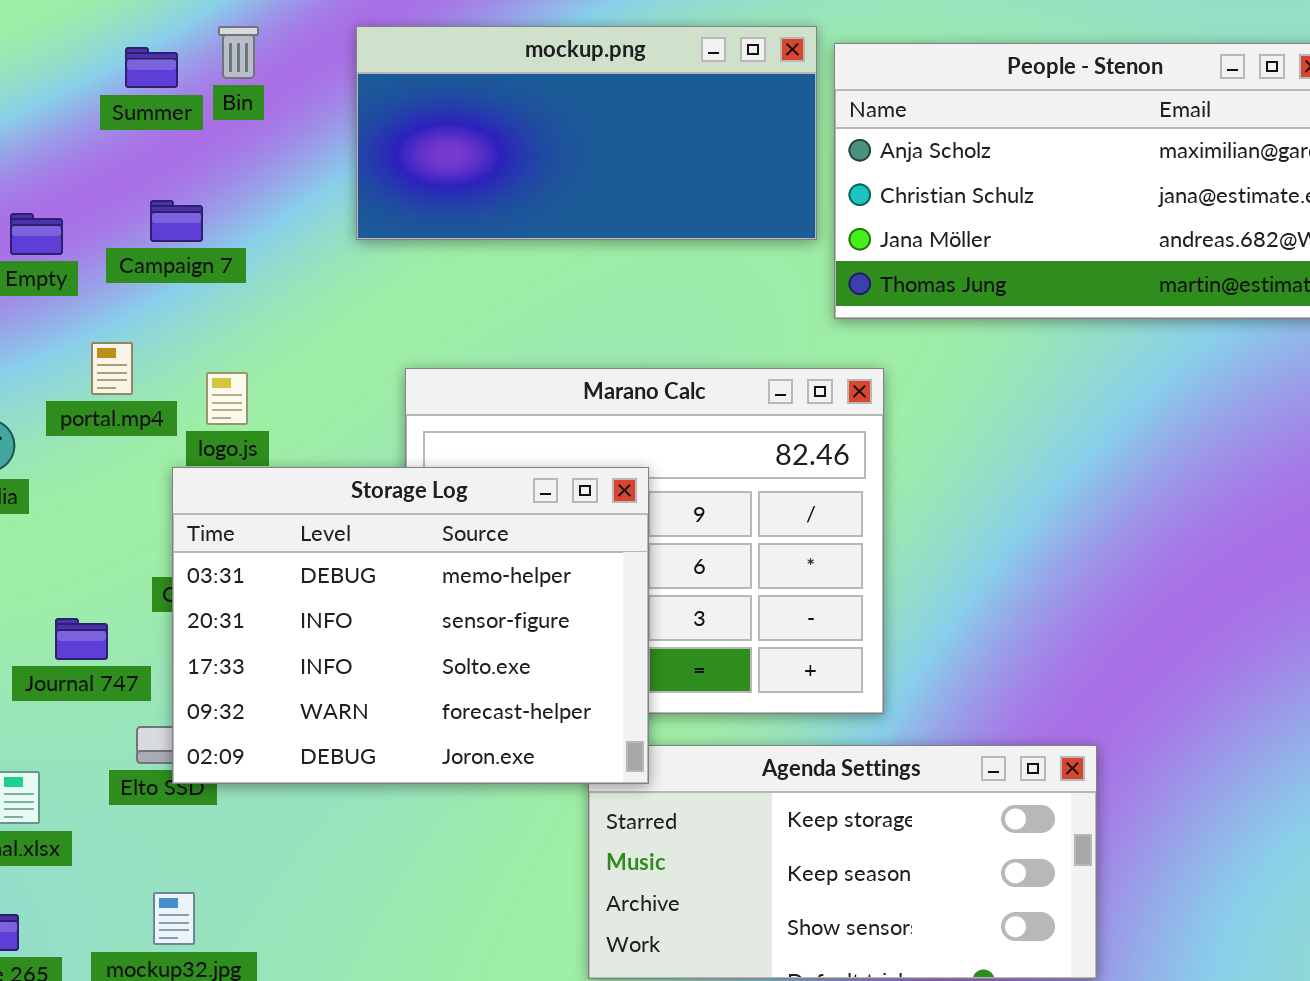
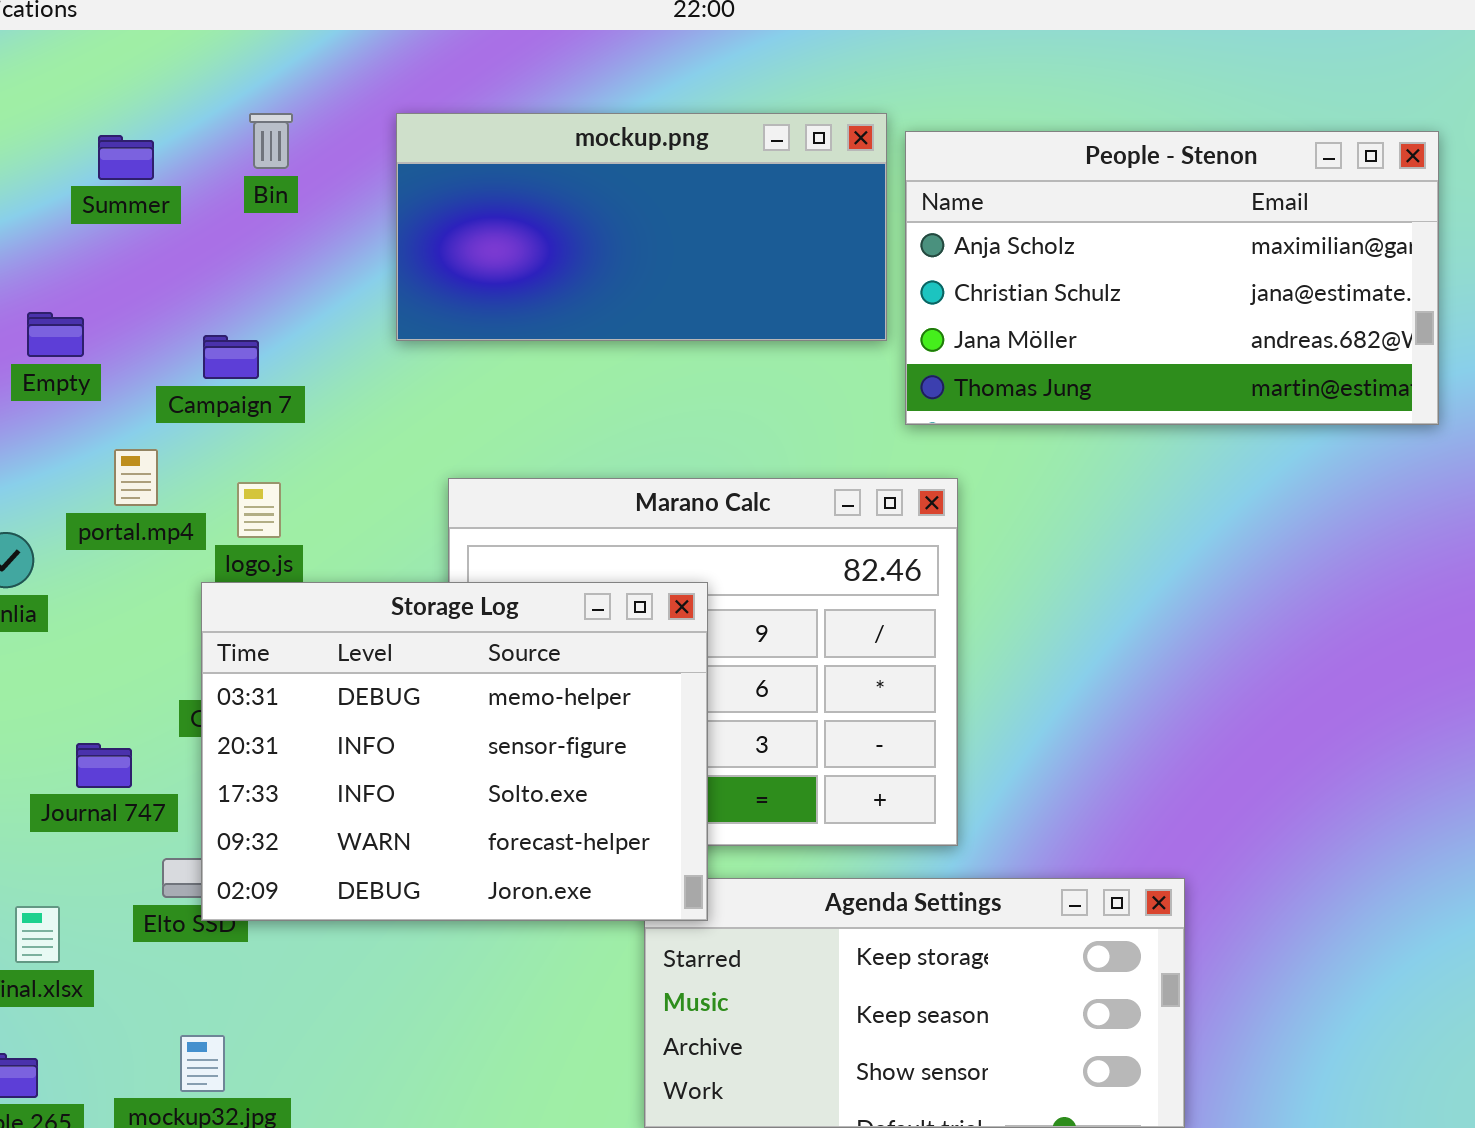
Summer: [125,47,178,88] -> [98,135,154,180], moved
Campaign 7: [150,200,203,242] -> [203,335,259,379], moved

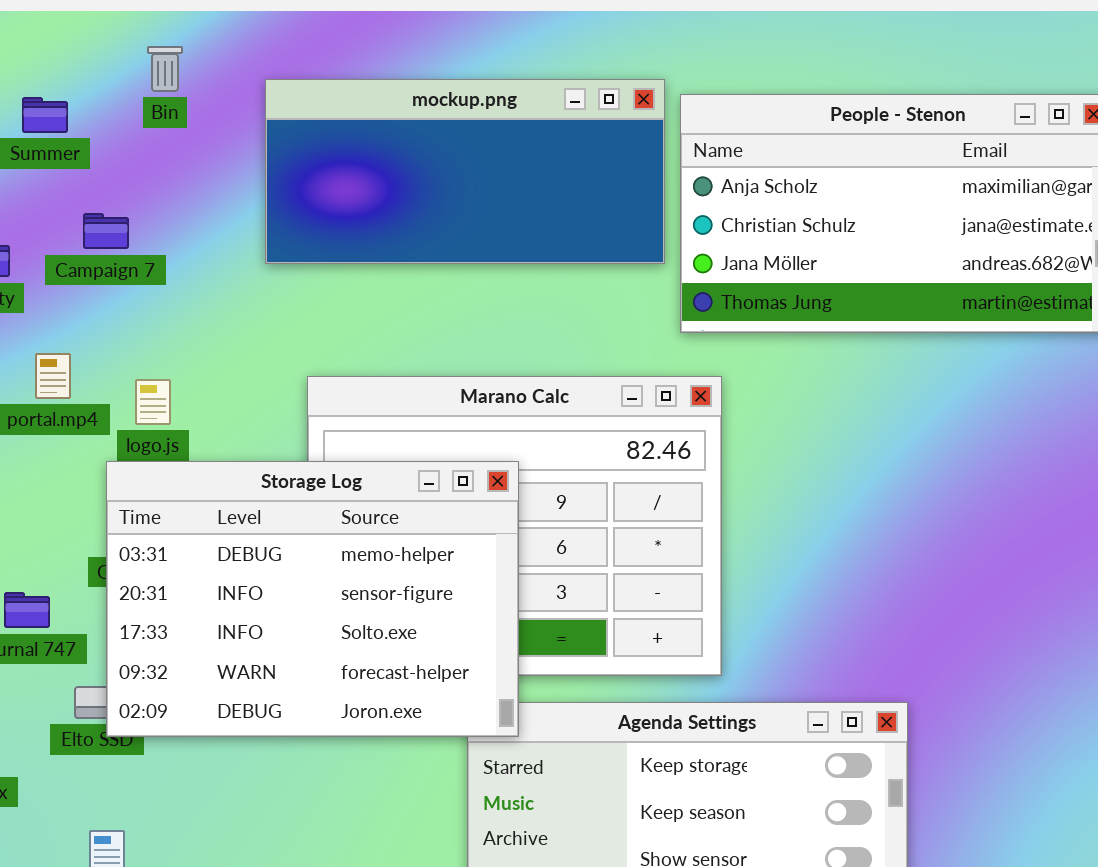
Bin: [249,113,293,169] -> [147,46,183,92], moved
Campaign 7: [203,335,259,379] -> [83,213,129,249], moved

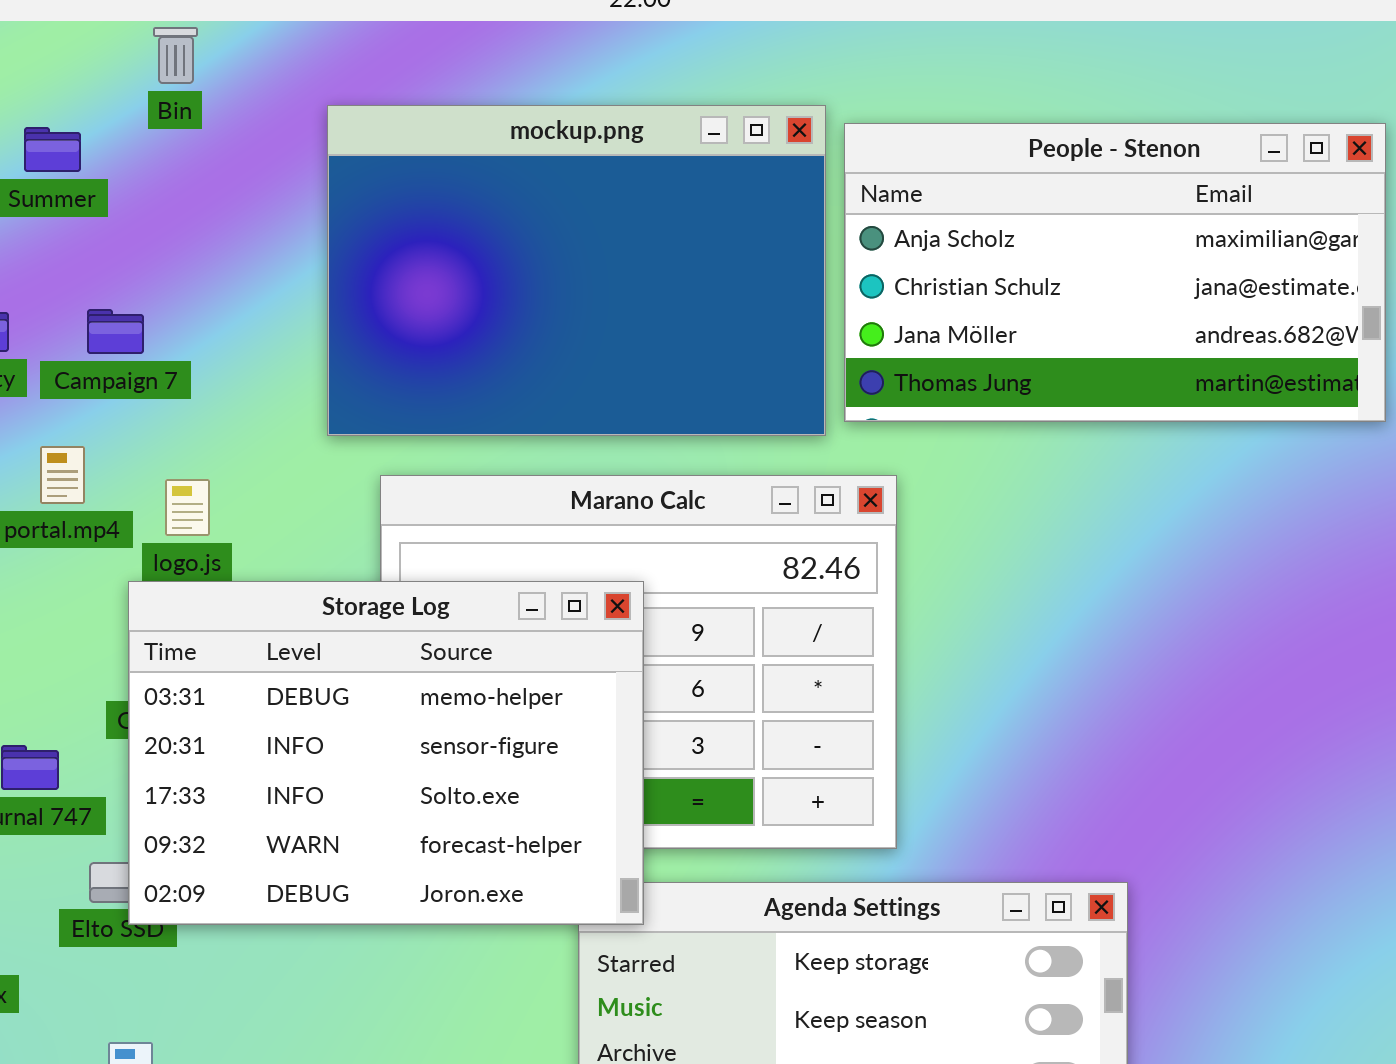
Bin: [147,46,183,92] -> [153,27,198,84], moved
mockup.png: [265,79,665,264] -> [327,105,826,436], resized
Campaign 7: [83,213,129,249] -> [87,309,144,354], moved

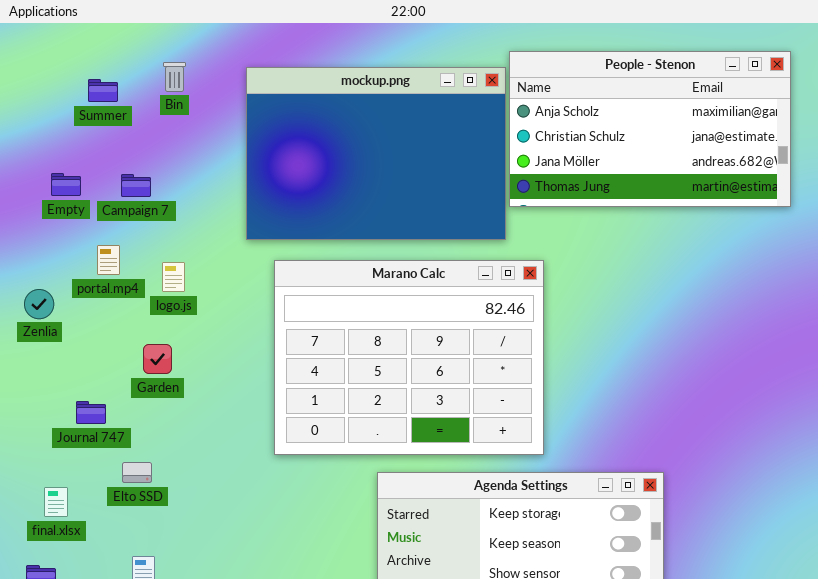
Bin: [153,27,198,84] -> [163,62,186,92], moved
People - Stenon: [844,123,1386,422] -> [509,51,791,207], moved
Storage Log: [128,581,644,925] -> none, closed

